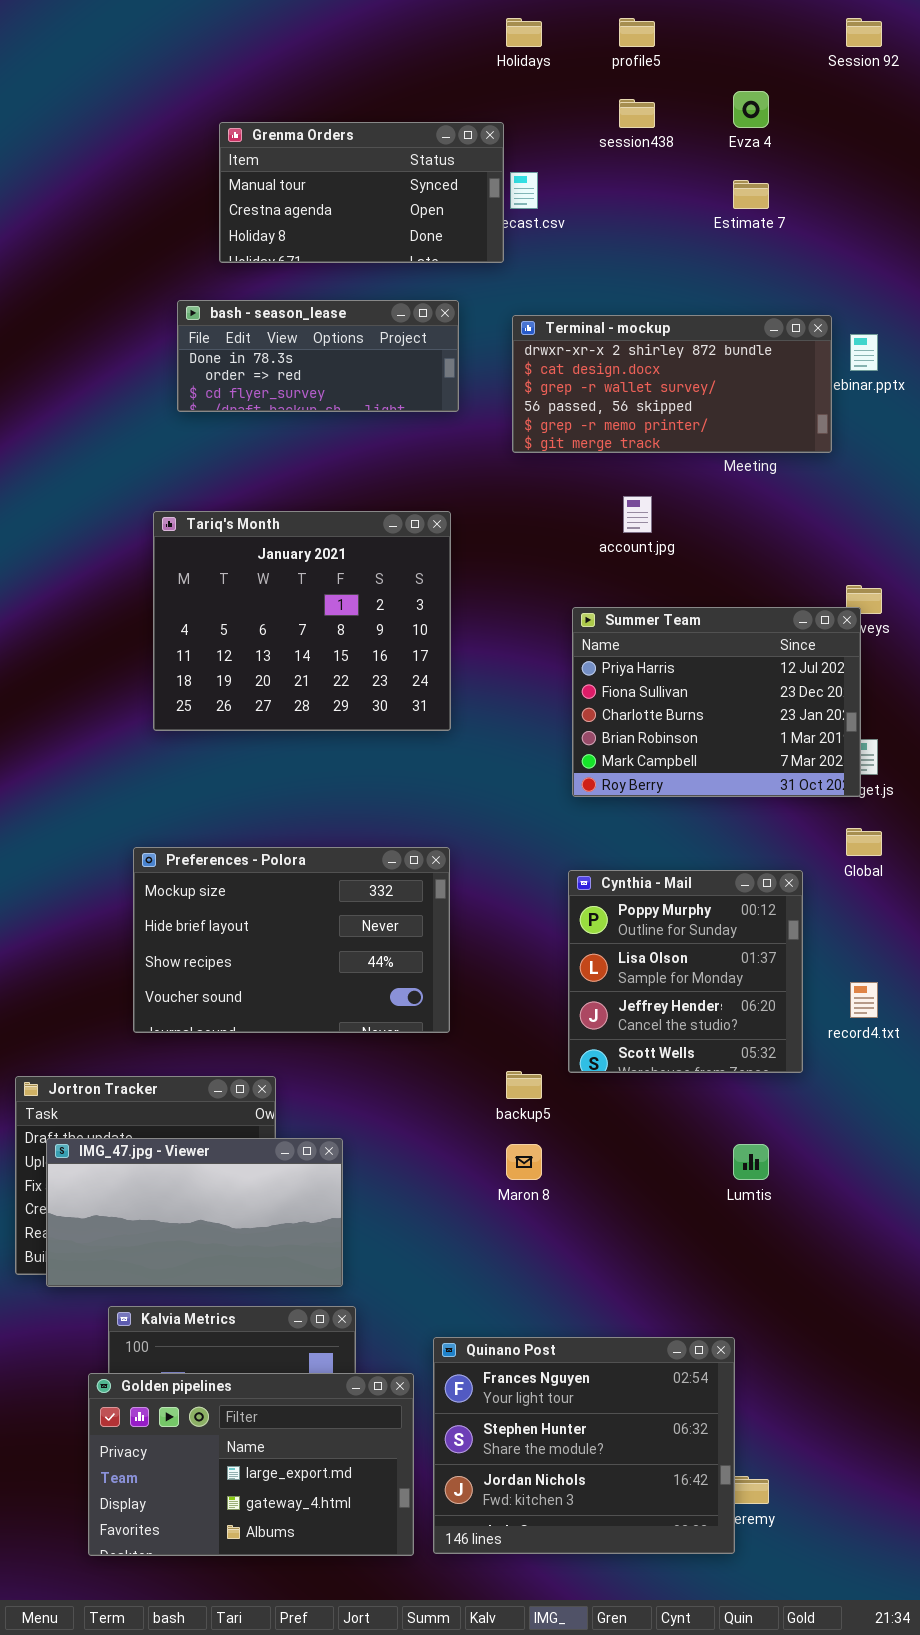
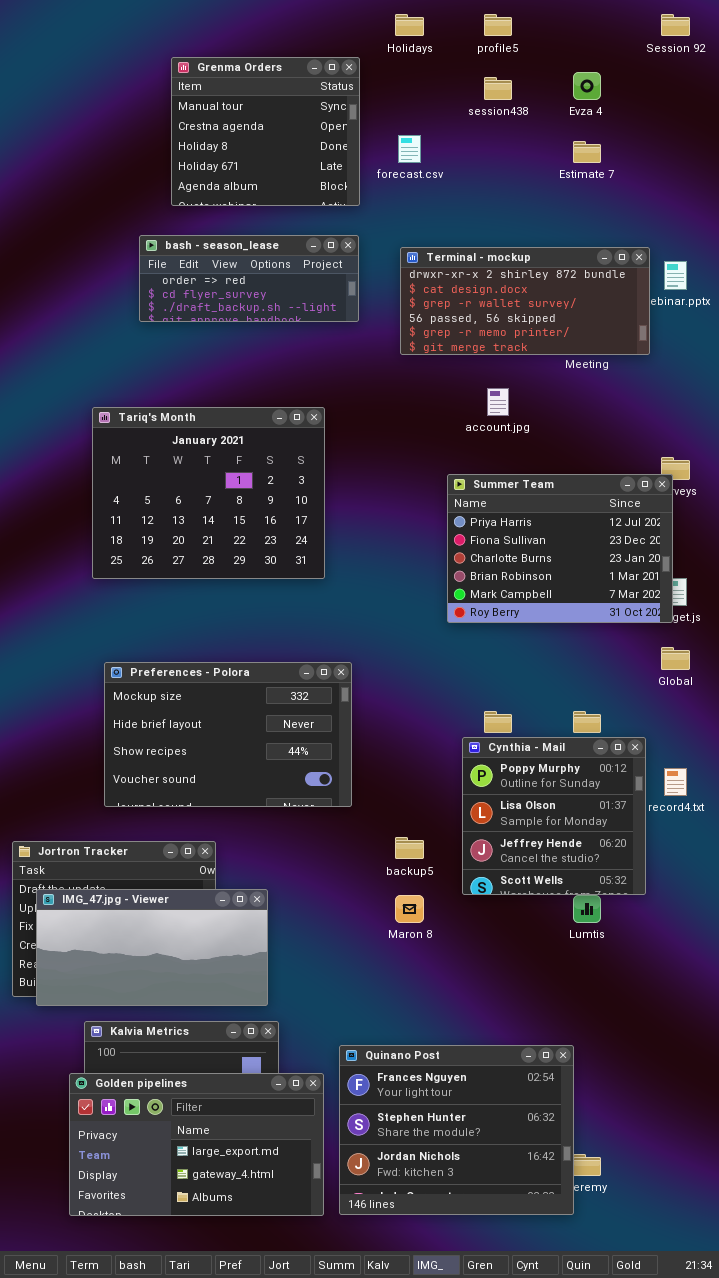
Grenma Orders: [219,122,504,263] -> [171,57,360,206], resized
bash - season_lease: [177,300,459,412] -> [139,235,359,322], scrolled down 1 row
Tariq's Month: [153,511,451,731] -> [92,407,325,579], moved
Cynthia - Mail: [568,870,803,1073] -> [462,737,646,895], moved

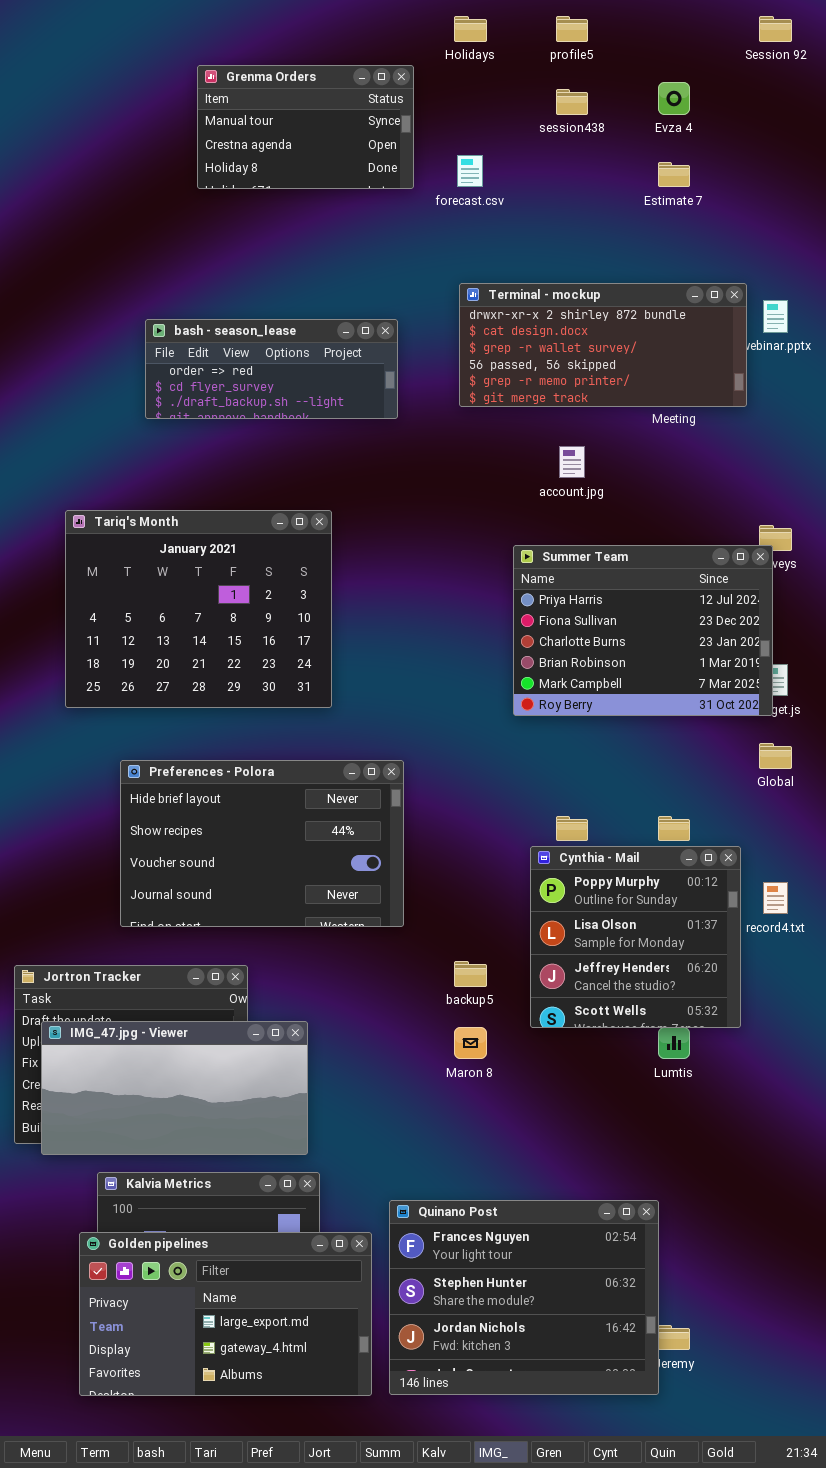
Grenma Orders: [171,57,360,206] -> [197,65,414,189], resized
bash - season_lease: [139,235,359,322] -> [145,319,398,419], moved
Tariq's Month: [92,407,325,579] -> [65,510,332,708], moved
Preferences - Polora: [104,662,352,807] -> [120,760,404,927], scrolled down 1 row

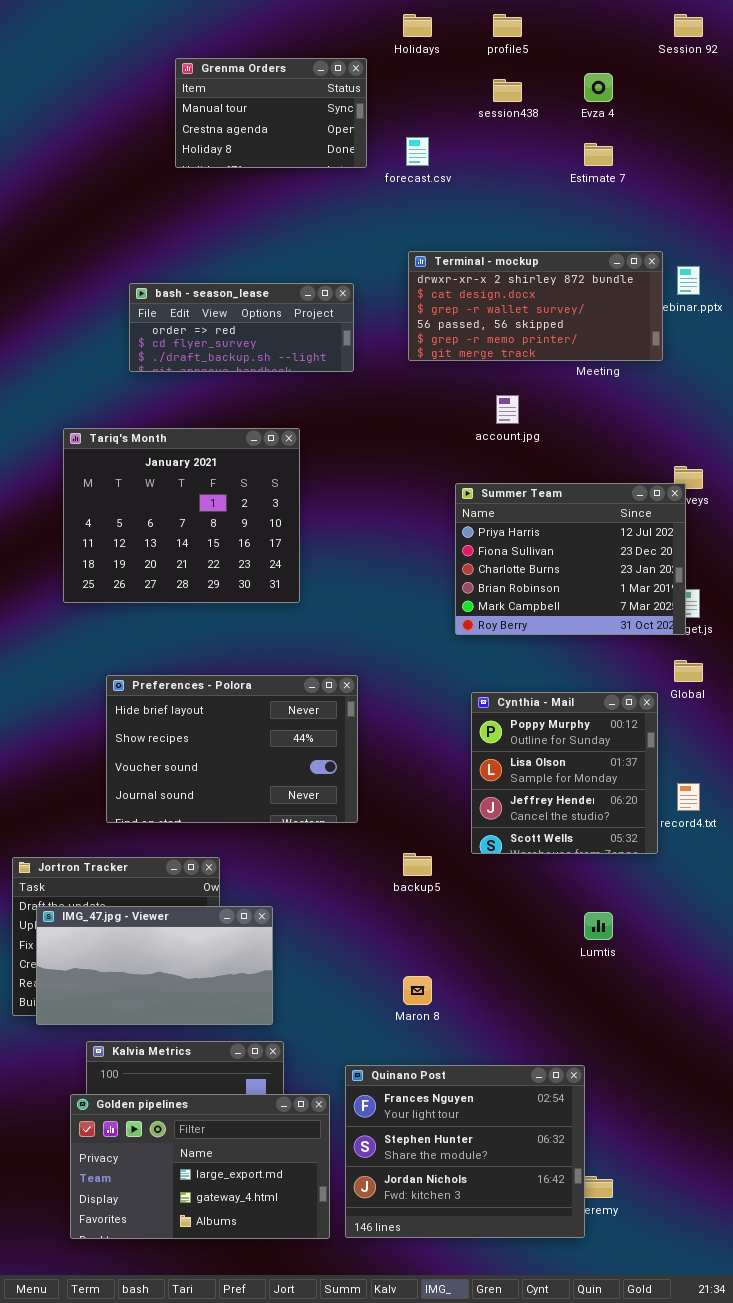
Tariq's Month: [65,510,332,708] -> [63,428,300,603], moved
Cynthia - Mail: [530,846,741,1028] -> [471,692,658,854], moved
Maron 8: [454,1027,487,1059] -> [403,976,432,1005], moved

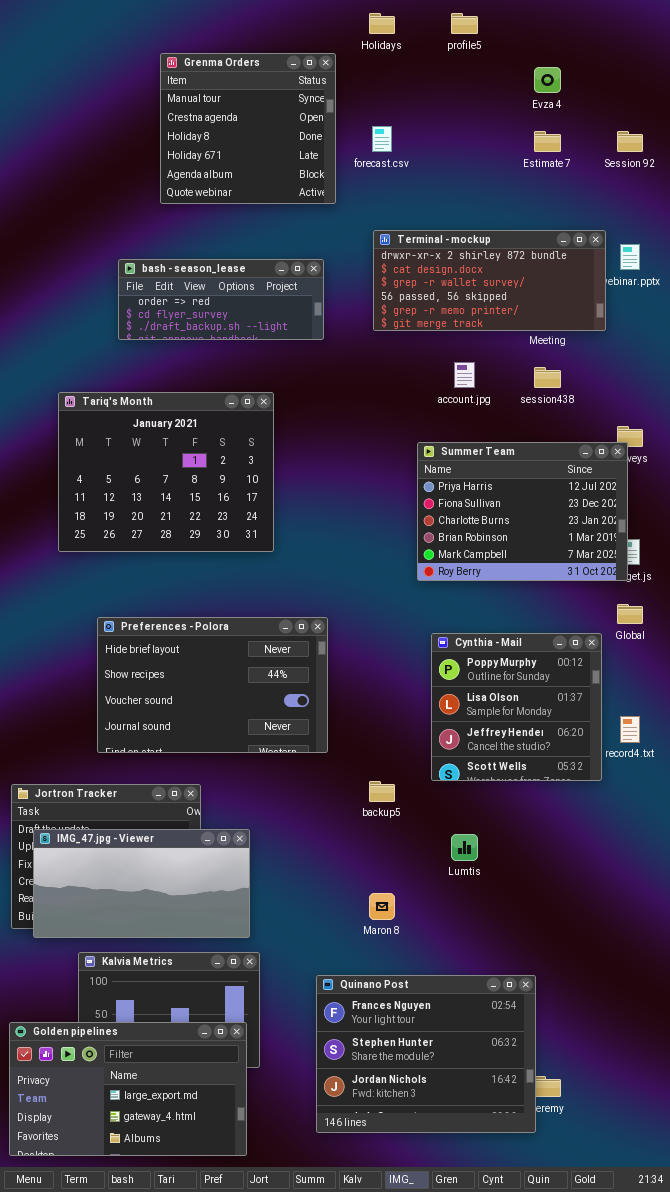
Session 92: [674,14,703,37] -> [617,131,643,152], moved
Grenma Orders: [175,58,367,168] -> [160,53,336,204], resized
session438: [493,79,522,102] -> [534,367,561,388], moved
Lumtis: [584,912,613,940] -> [451,834,478,861], moved
Golden pipelines: [70,1094,330,1239] -> [9,1022,247,1156], moved

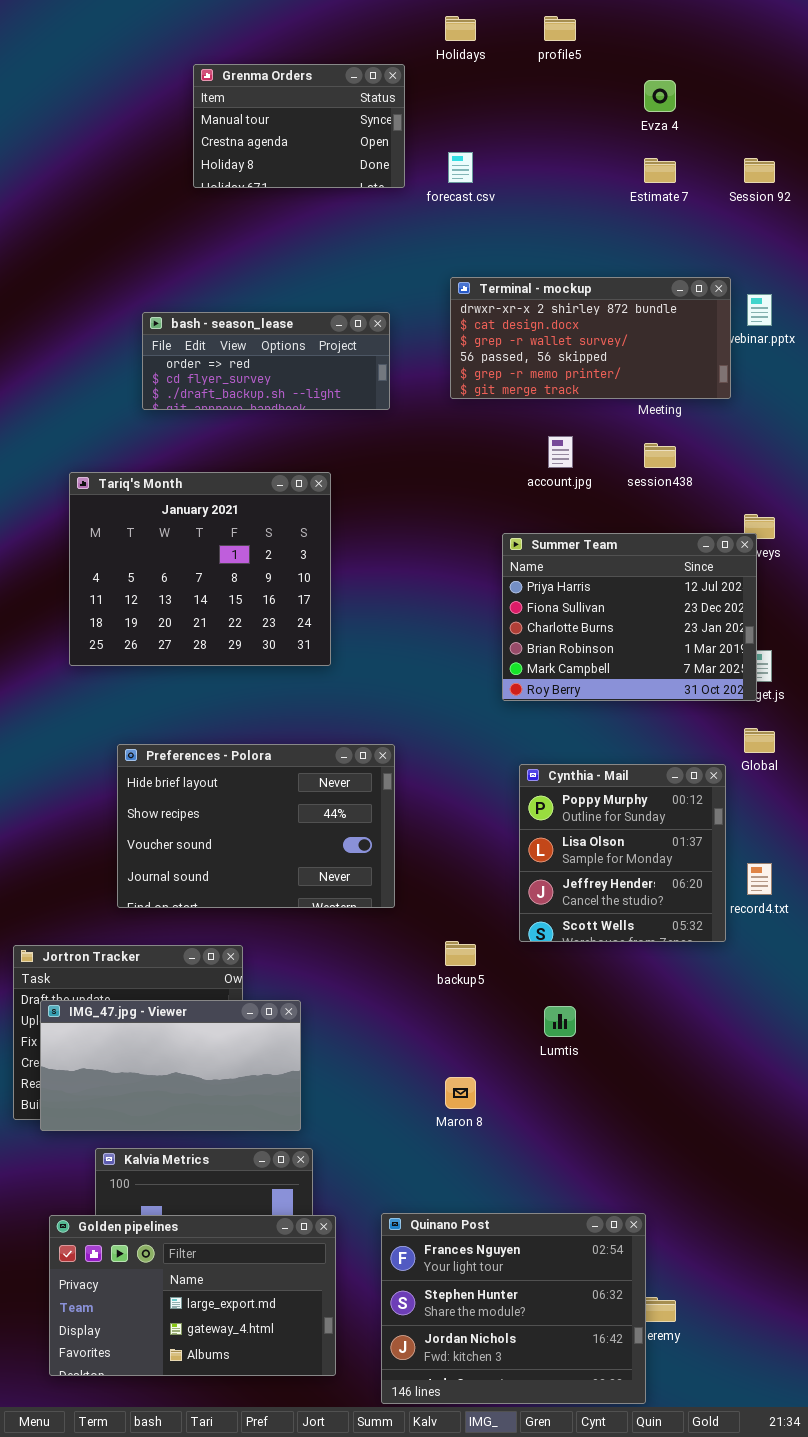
Grenma Orders: [160,53,336,204] -> [193,64,405,188], resized
Quinano Post: [316,975,536,1133] -> [381,1213,646,1404], moved
Golden pipelines: [9,1022,247,1156] -> [49,1215,336,1376], moved

